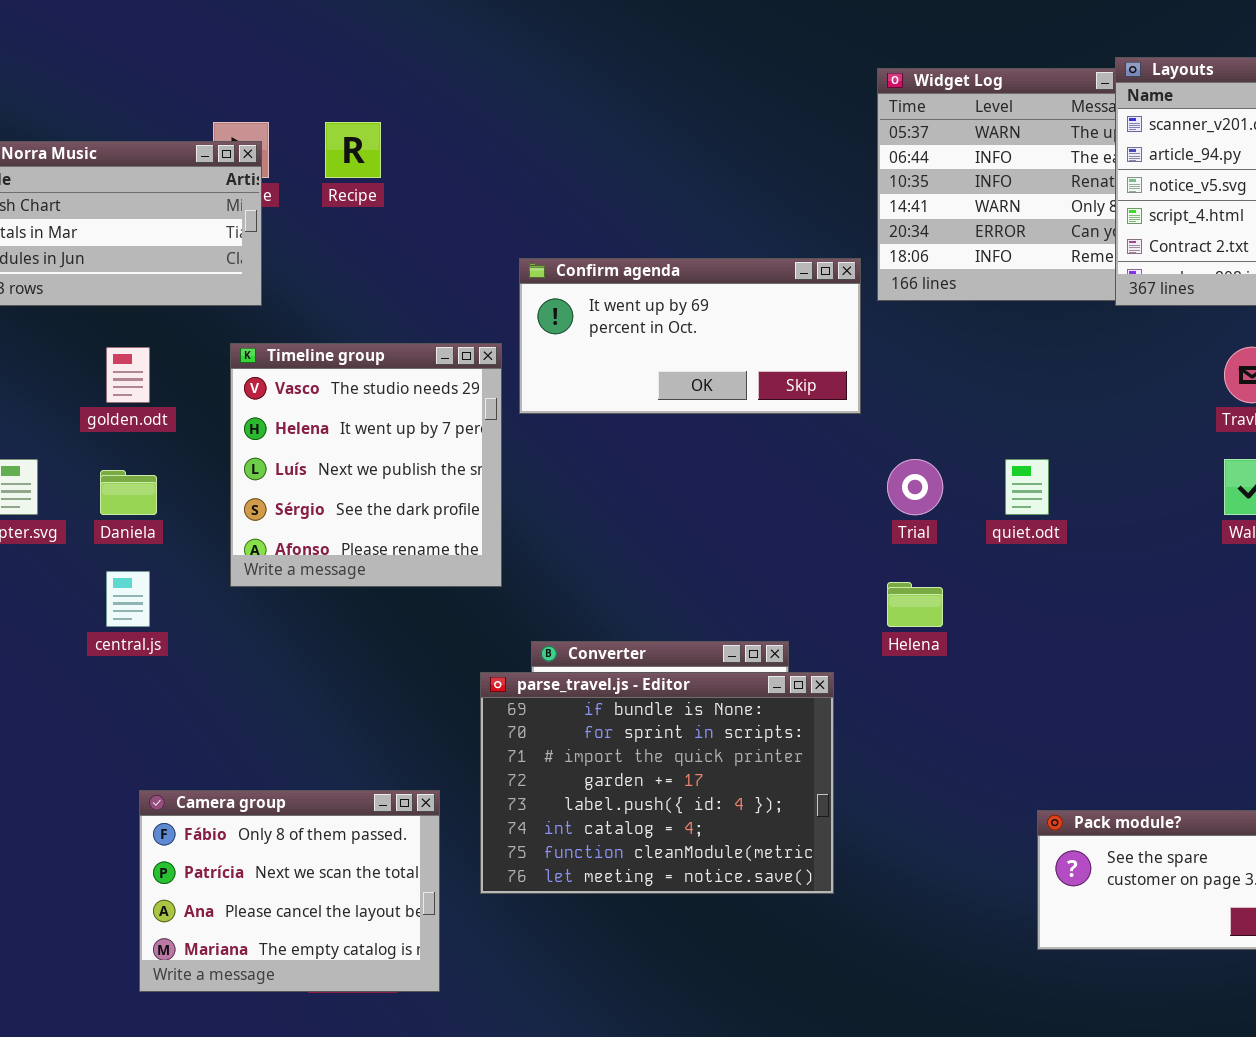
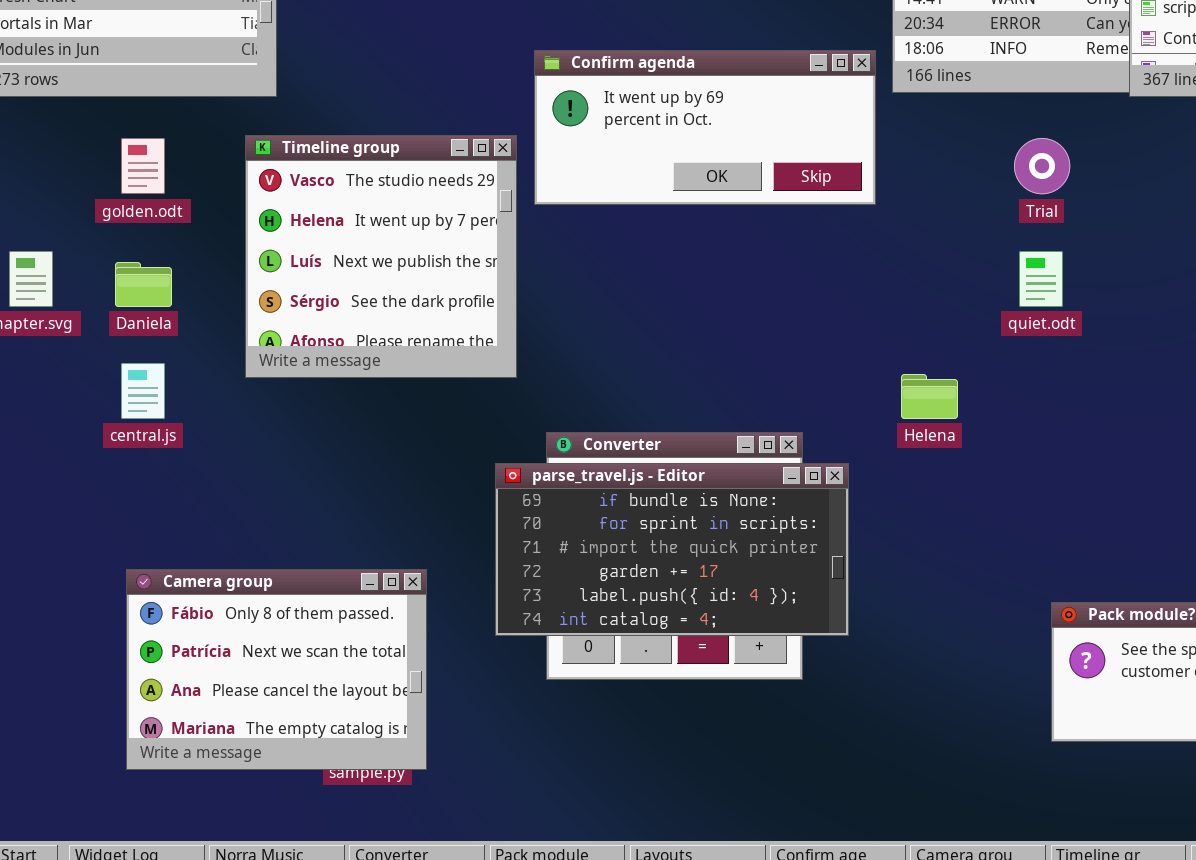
Trial: [887,459,943,515] -> [1014,138,1070,194], moved
parse_travel.js - Editor: [480,672,834,894] -> [495,463,849,636], resized
Camera group: [139,790,440,992] -> [126,569,427,770], moved

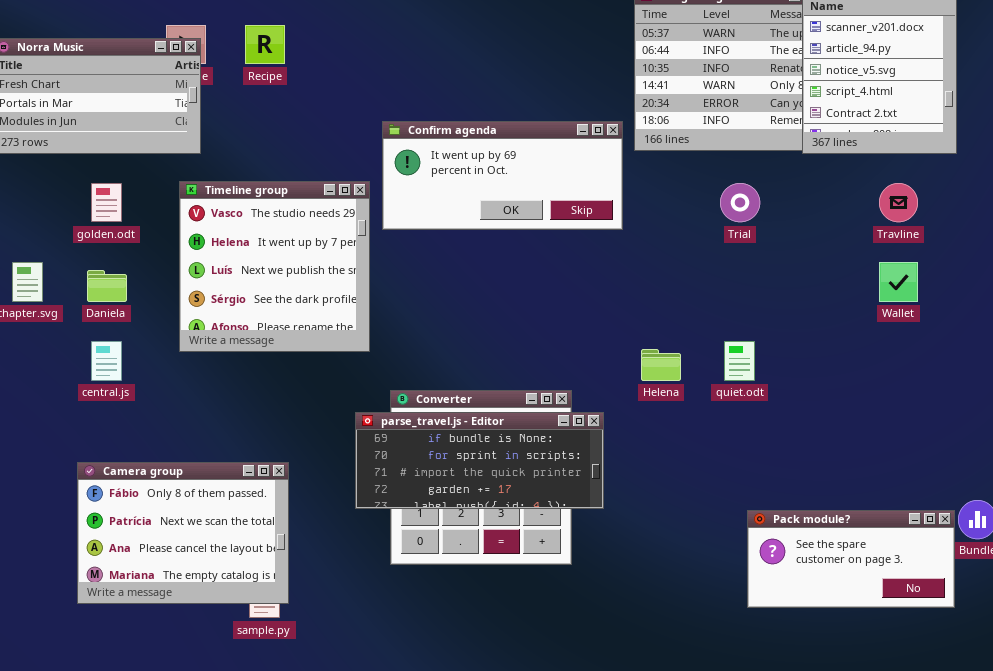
quiet.odt: [1019,251,1063,307] -> [724,341,755,381], moved
parse_travel.js - Editor: [495,463,849,636] -> [355,412,604,509], resized
Camera group: [126,569,427,770] -> [77,462,289,604], moved

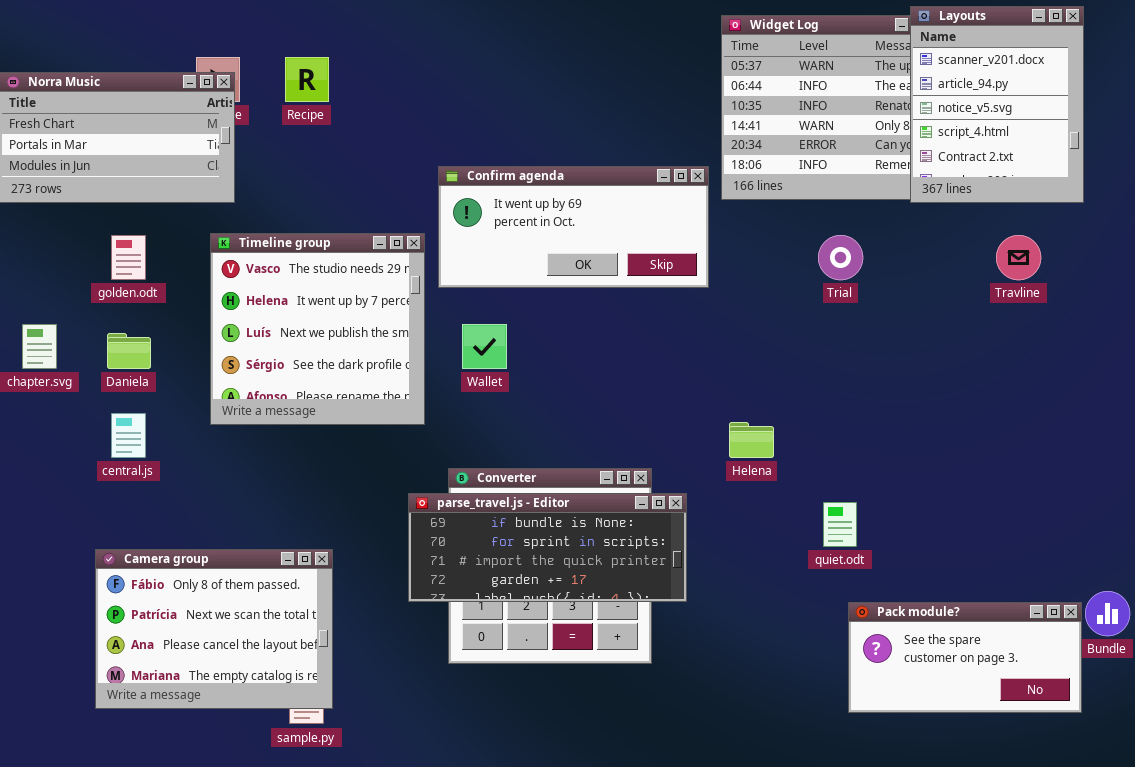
Wallet: [879,262,918,302] -> [462,324,507,369], moved
quiet.odt: [724,341,755,381] -> [823,502,857,547], moved

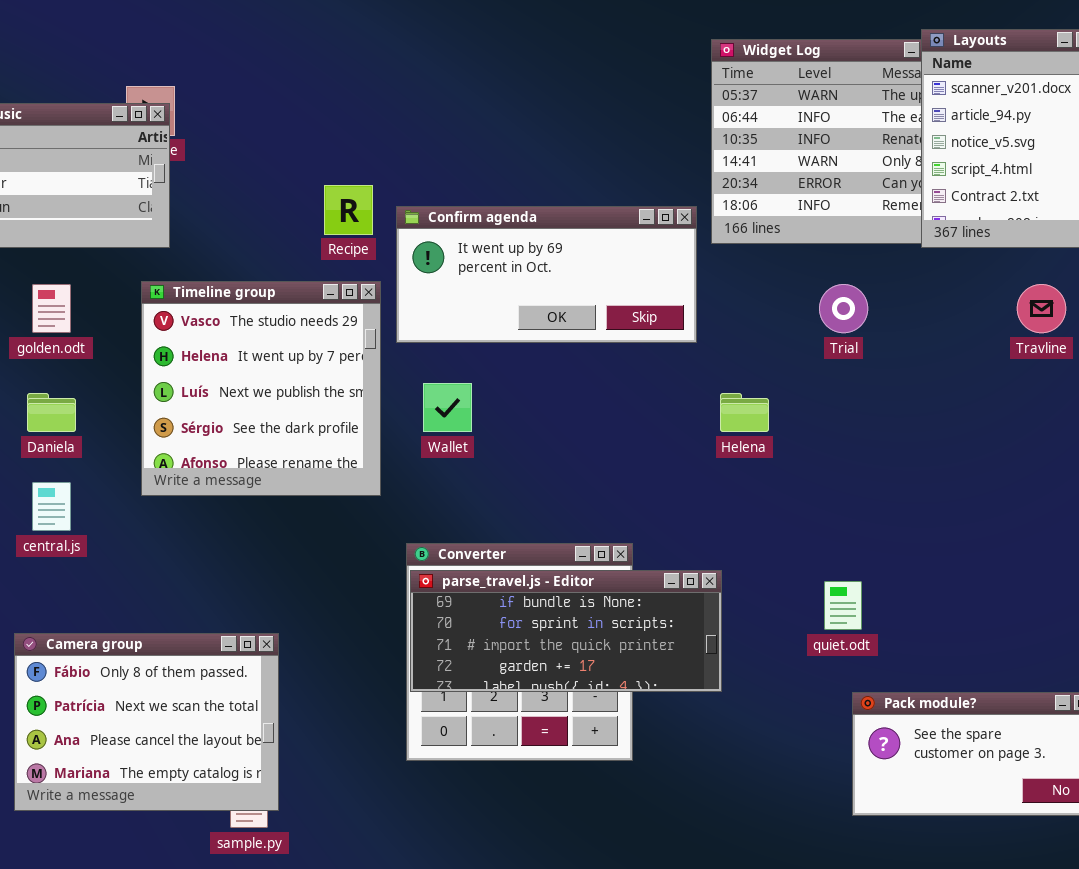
Recipe: [285,57,329,102] -> [324,185,373,235], moved
Helena: [729,422,774,458] -> [720,393,769,432], moved
parse_travel.js - Editor: [408,493,687,602] -> [410,570,722,692], moved

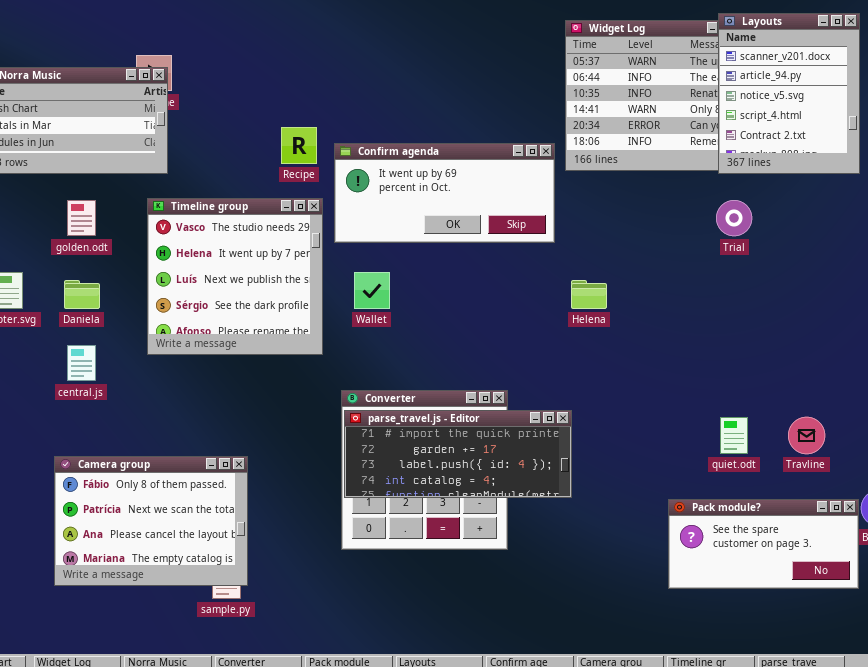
Trial: [819,284,868,333] -> [716,200,752,236], moved
Travline: [1017,284,1066,333] -> [788,417,825,454], moved
parse_travel.js - Editor: [410,570,722,692] -> [344,410,572,498], scrolled down 2 rows
quiet.odt: [824,581,862,630] -> [720,417,748,454], moved

